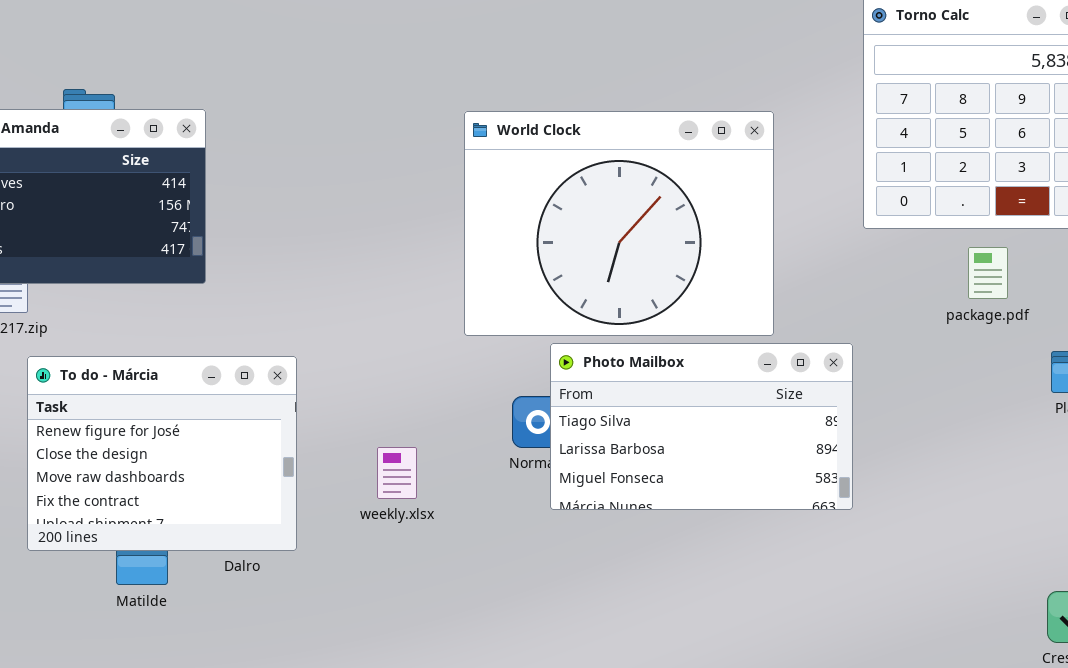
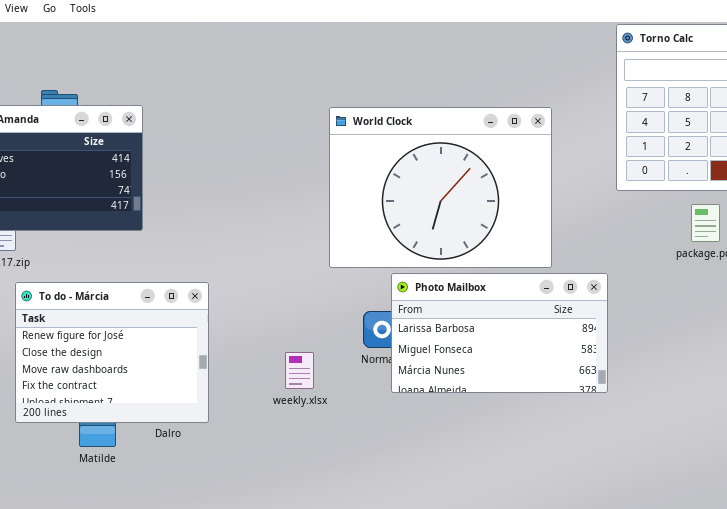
Photo Mailbox: [550,343,853,510] -> [391,273,608,393], scrolled down 1 row
weekly.xlsx: [377,447,417,499] -> [285,352,314,389], moved

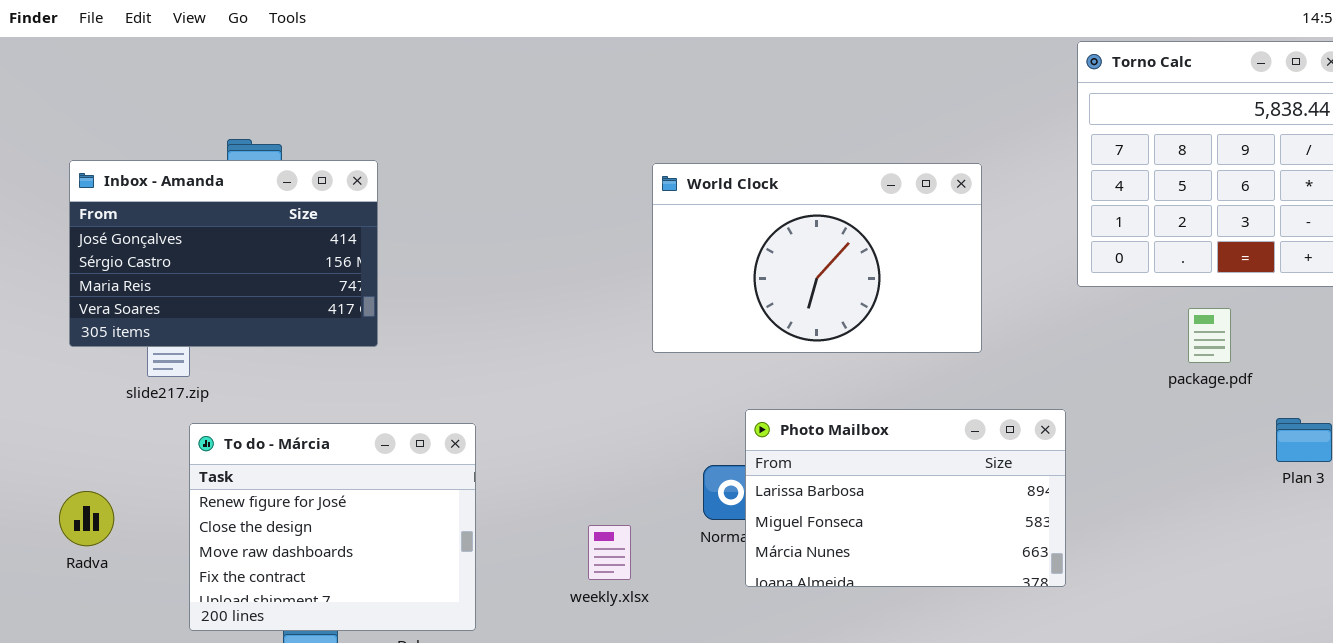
World Clock: [329,107,552,268] -> [652,163,982,353], resized

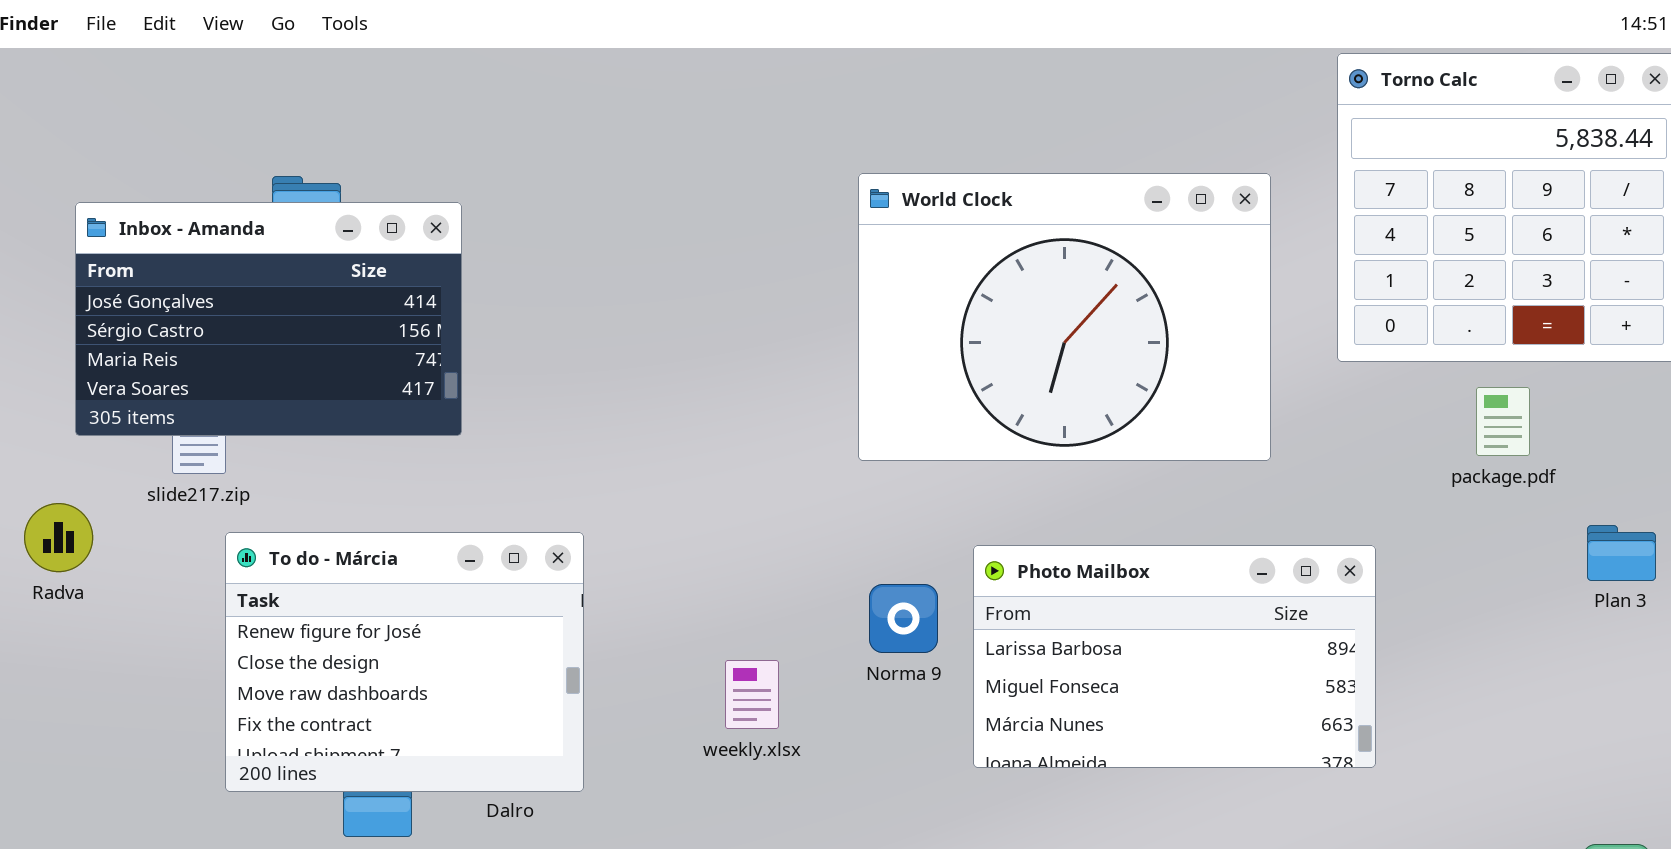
World Clock: [652,163,982,353] -> [858,173,1271,461], moved, resized
Photo Mailbox: [745,409,1066,587] -> [973,545,1376,768], moved
Radva: [59,491,114,546] -> [24,503,93,572], moved

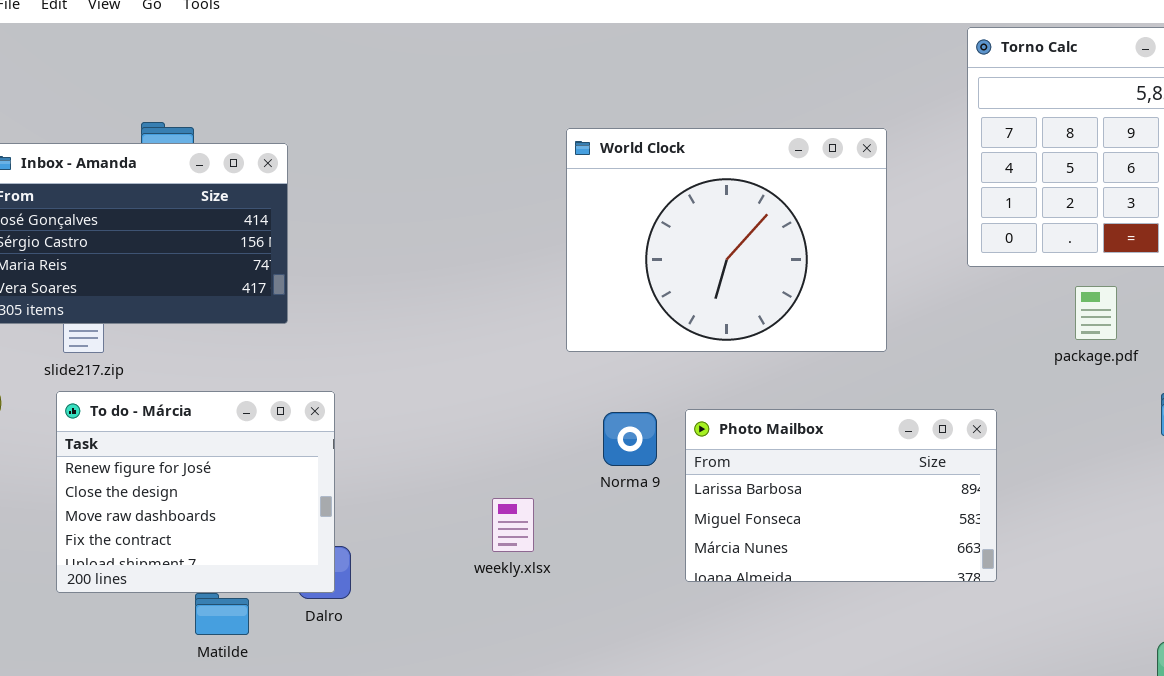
World Clock: [858,173,1271,461] -> [566,128,887,352], moved
To do - Márcia: [225,532,584,792] -> [56,391,335,593], moved
Norma 9: [869,584,938,653] -> [603,412,657,466], moved

